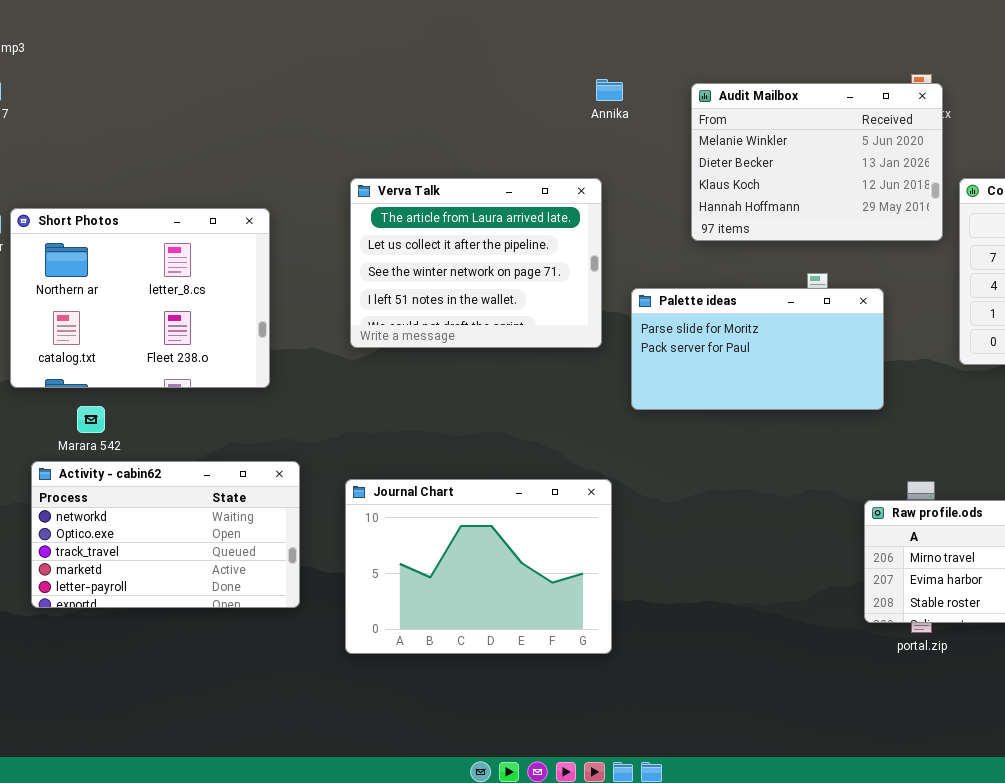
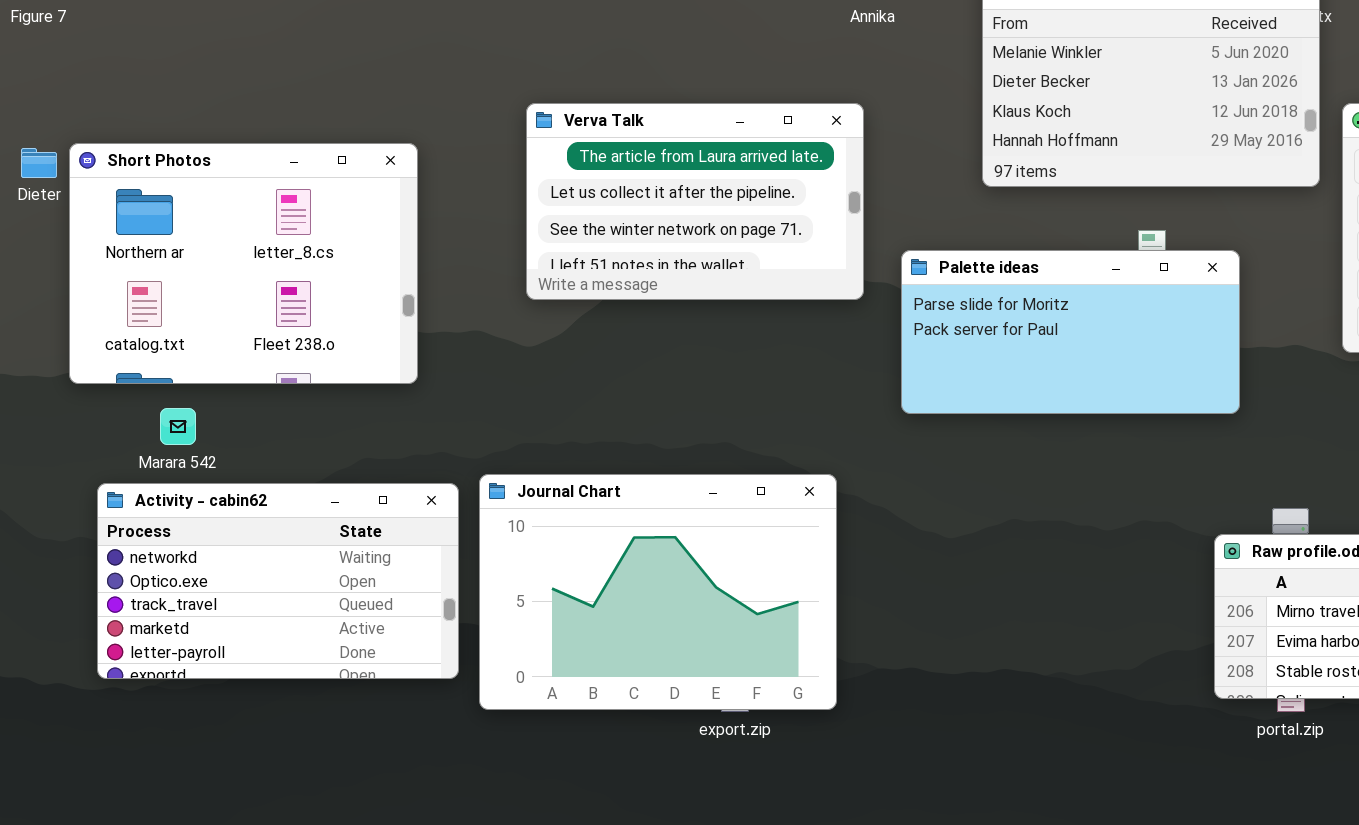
Verva Talk: [350,178,602,348] -> [526,103,864,300], resized
Journal Chart: [345,479,612,654] -> [479,474,837,710], moved

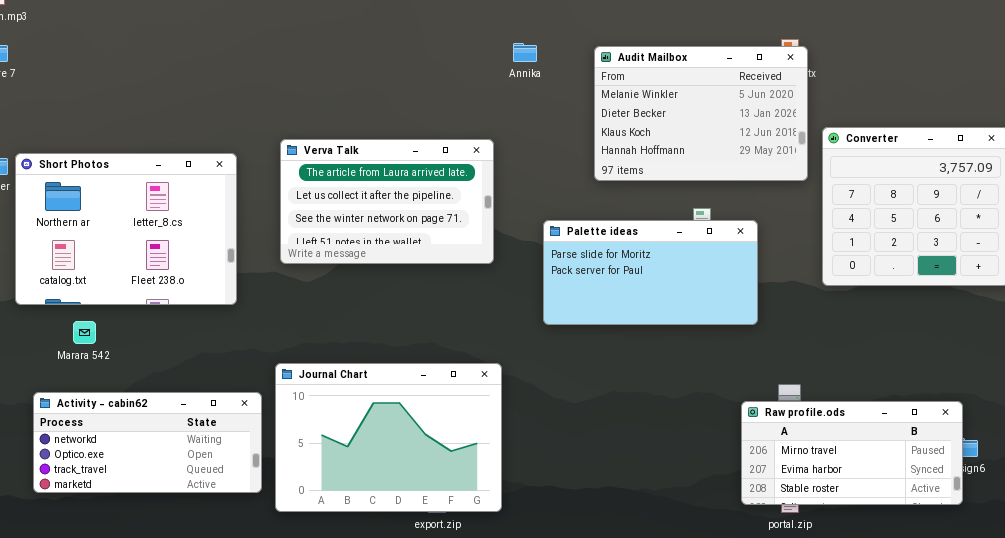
Verva Talk: [526,103,864,300] -> [280,139,494,264], moved
Activity - cabin62: [97,483,459,679] -> [33,392,262,493], resized

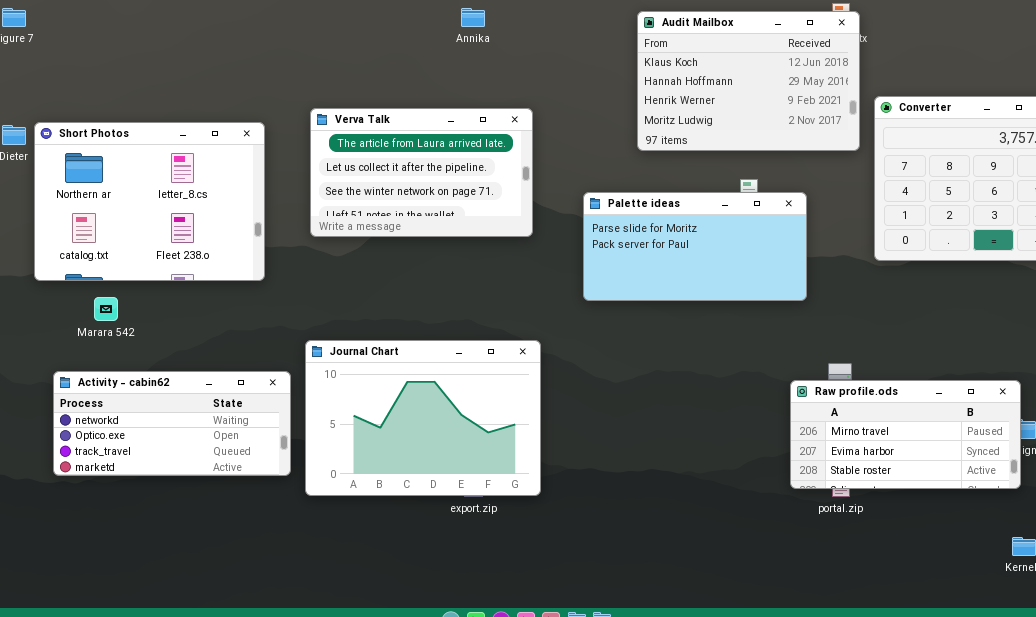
Annika: [513,43,537,62] -> [461,8,485,27], moved
Audit Mailbox: [594,46,808,181] -> [637,11,860,151], scrolled down 2 rows

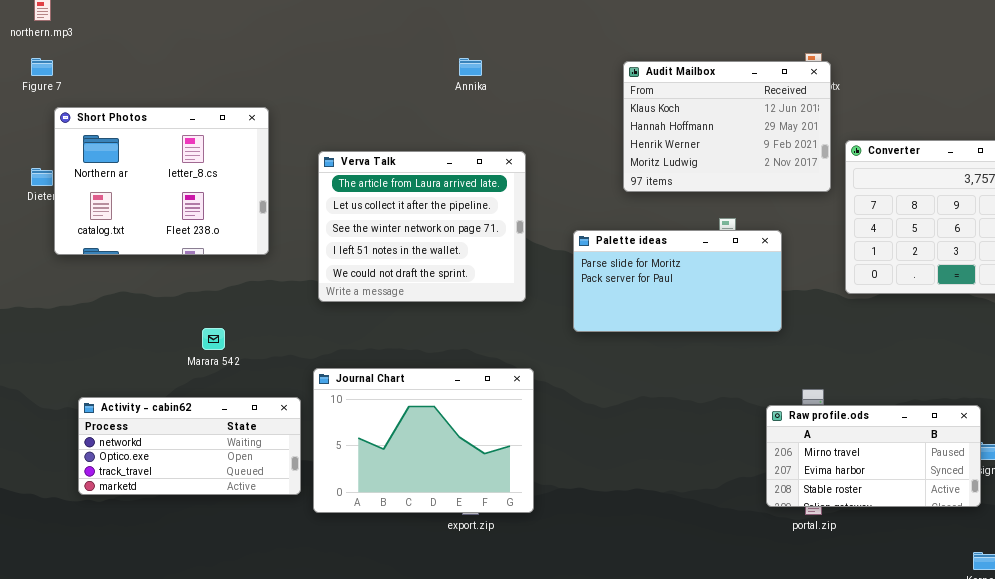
Verva Talk: [310,108,533,237] -> [318,151,526,302], resized
Short Photos: [34,122,265,281] -> [54,107,269,255], moved
Marara 542: [94,297,118,321] -> [202,328,225,350], moved

